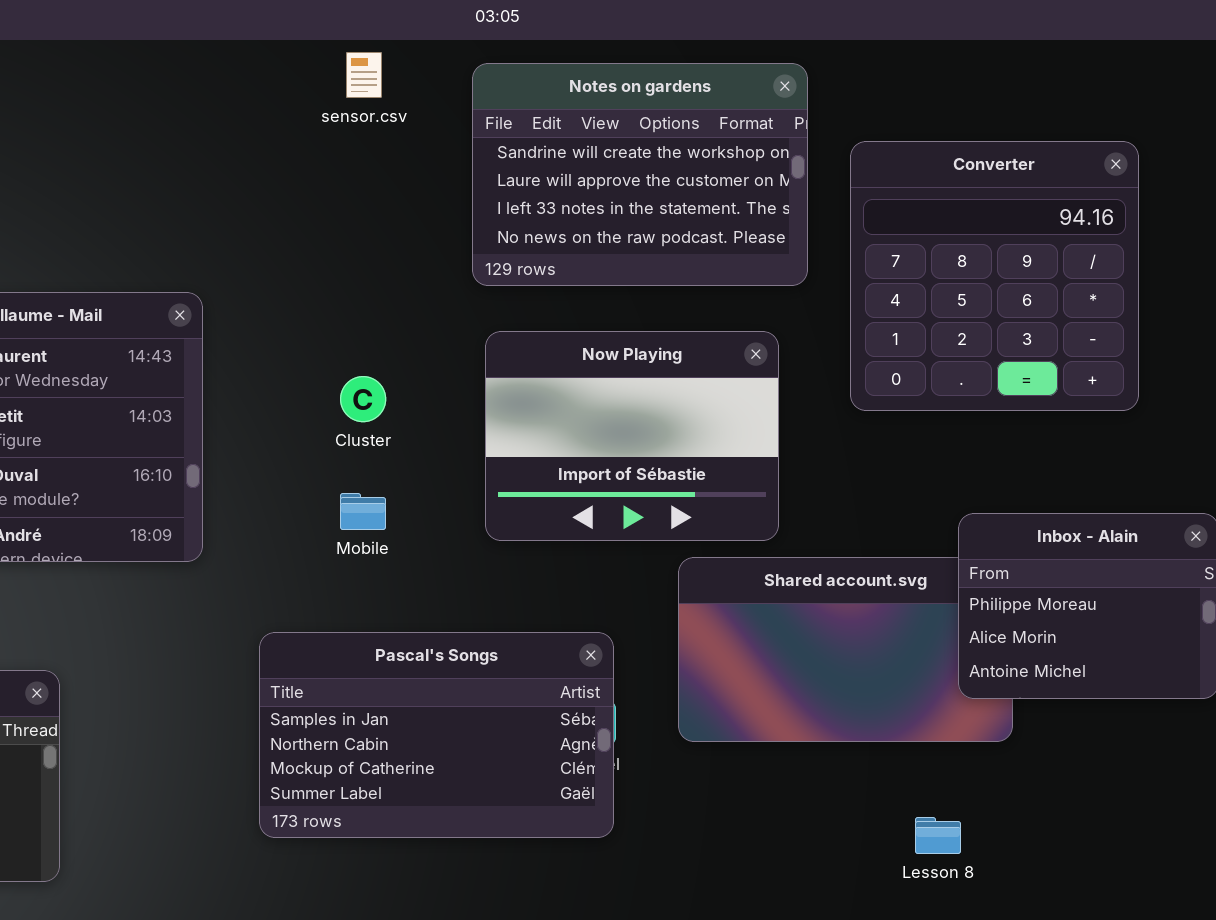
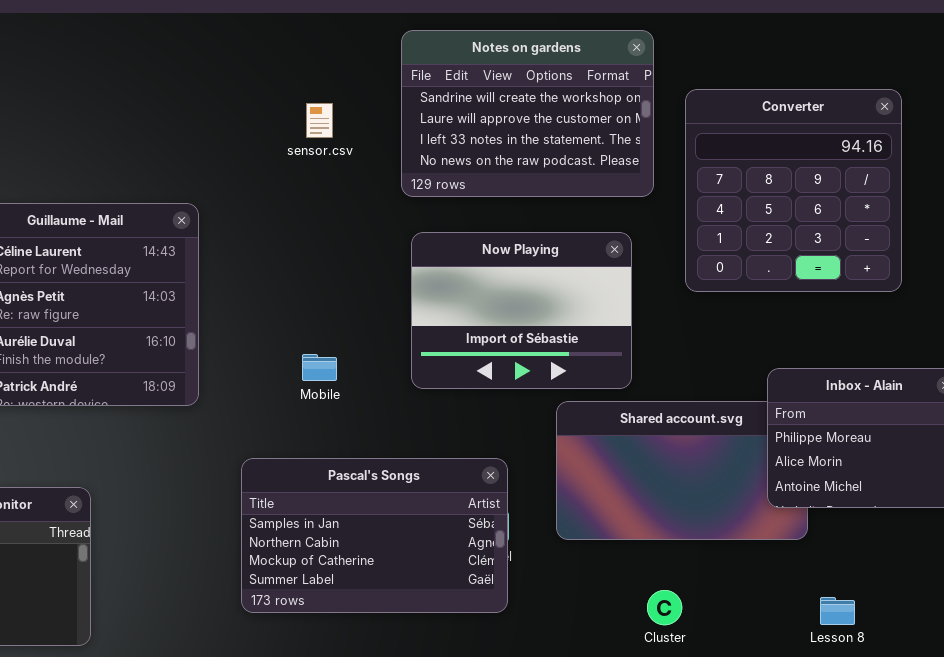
sensor.csv: [346,52,382,98] -> [306,103,333,138], moved
Cluster: [340,376,386,422] -> [647,590,682,625], moved
Lesson 8: [915,817,961,854] -> [820,597,855,625], moved

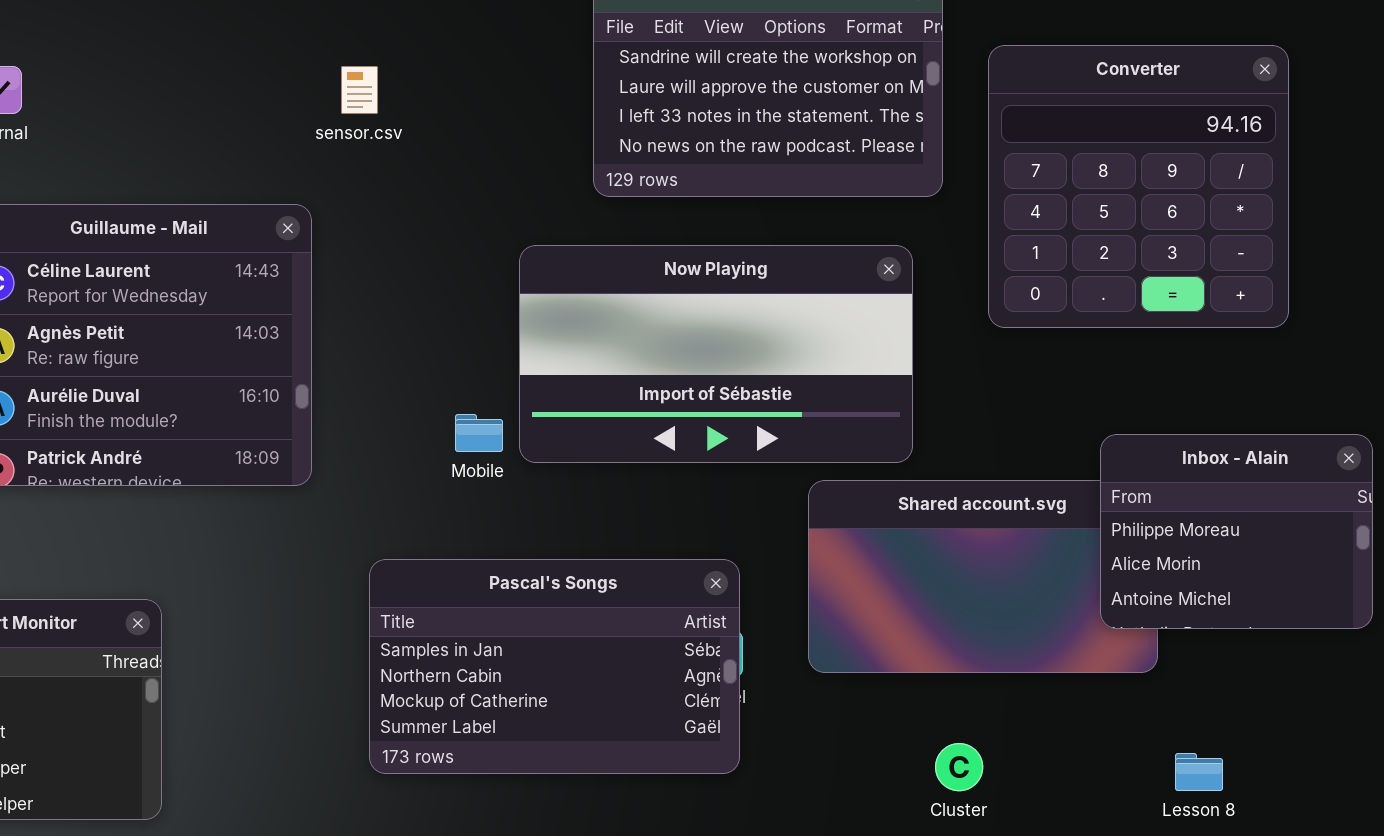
sensor.csv: [306,103,333,138] -> [341,66,378,114], moved
Now Playing: [411,232,632,389] -> [519,245,913,463], resized

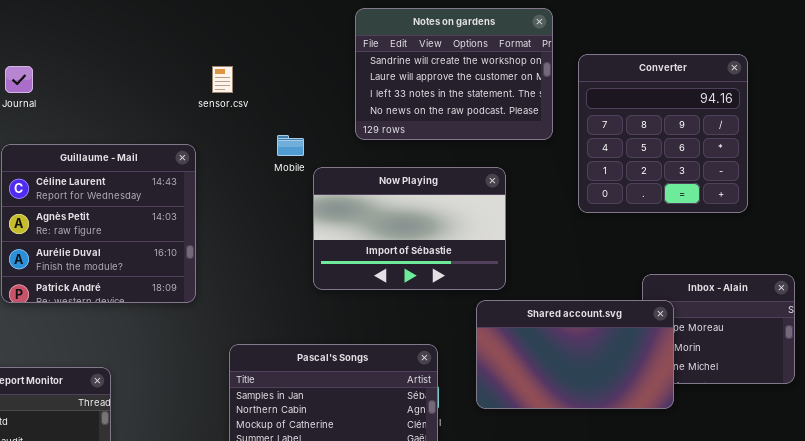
Now Playing: [519,245,913,463] -> [313,167,506,290], resized
Mobile: [455,414,503,452] -> [277,135,304,156], moved
Shared account.svg: [808,480,1158,673] -> [476,300,674,409], raised

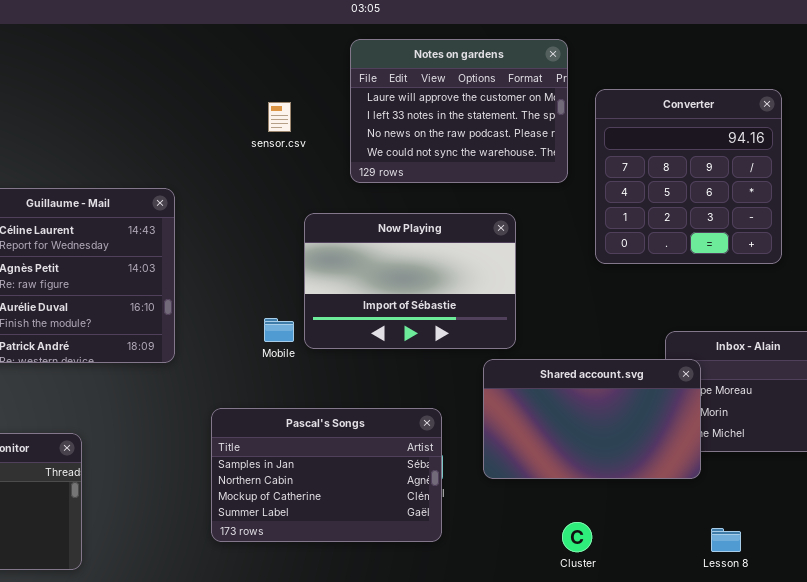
Notes on gardens: [355,8,553,140] -> [350,39,568,183], scrolled down 1 row
sensor.csv: [212,66,233,93] -> [268,102,291,132], moved
Mobile: [277,135,304,156] -> [264,318,294,342], moved

